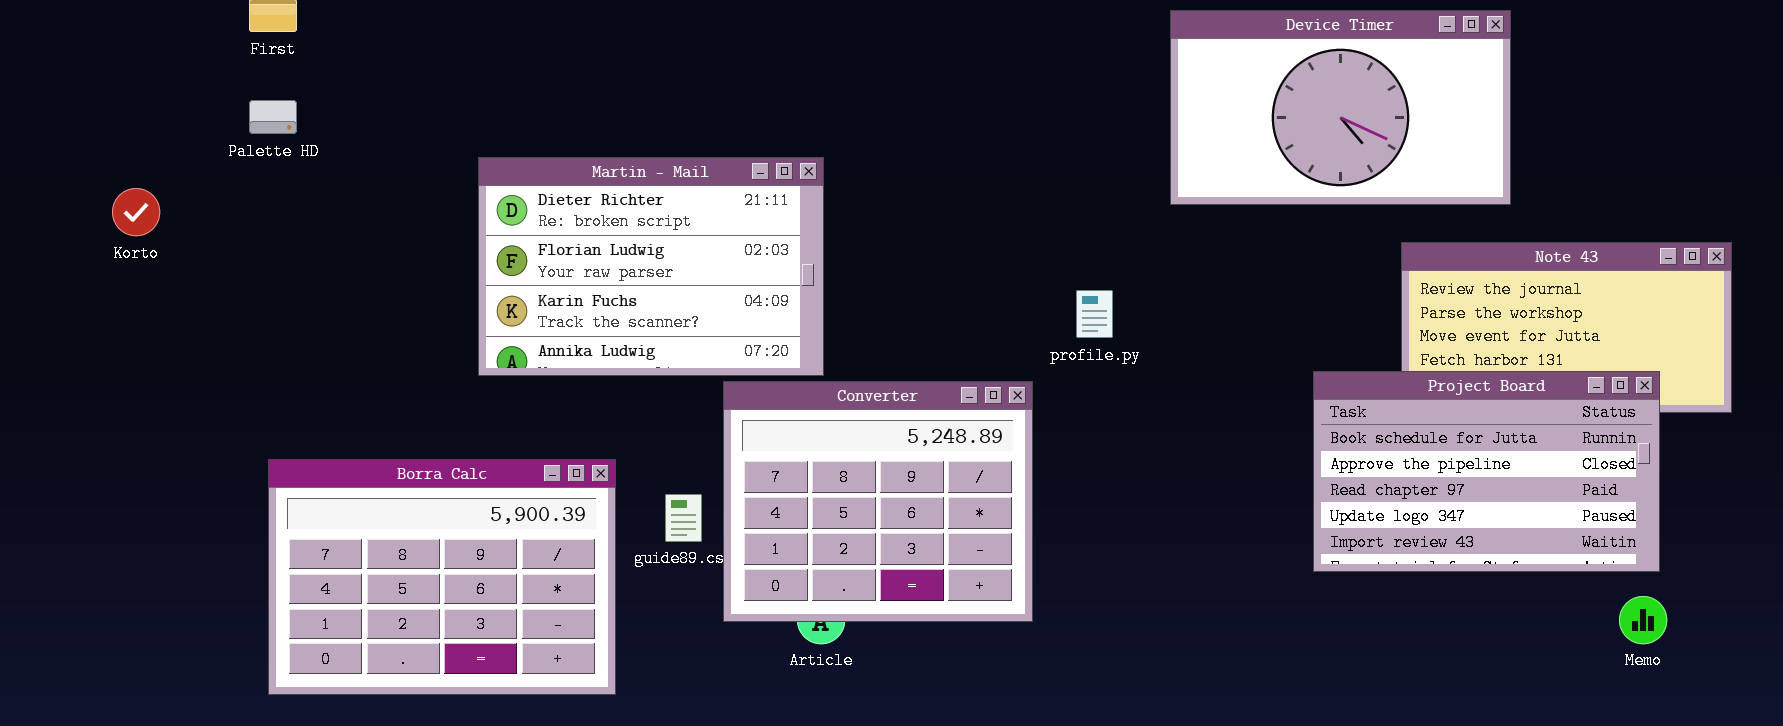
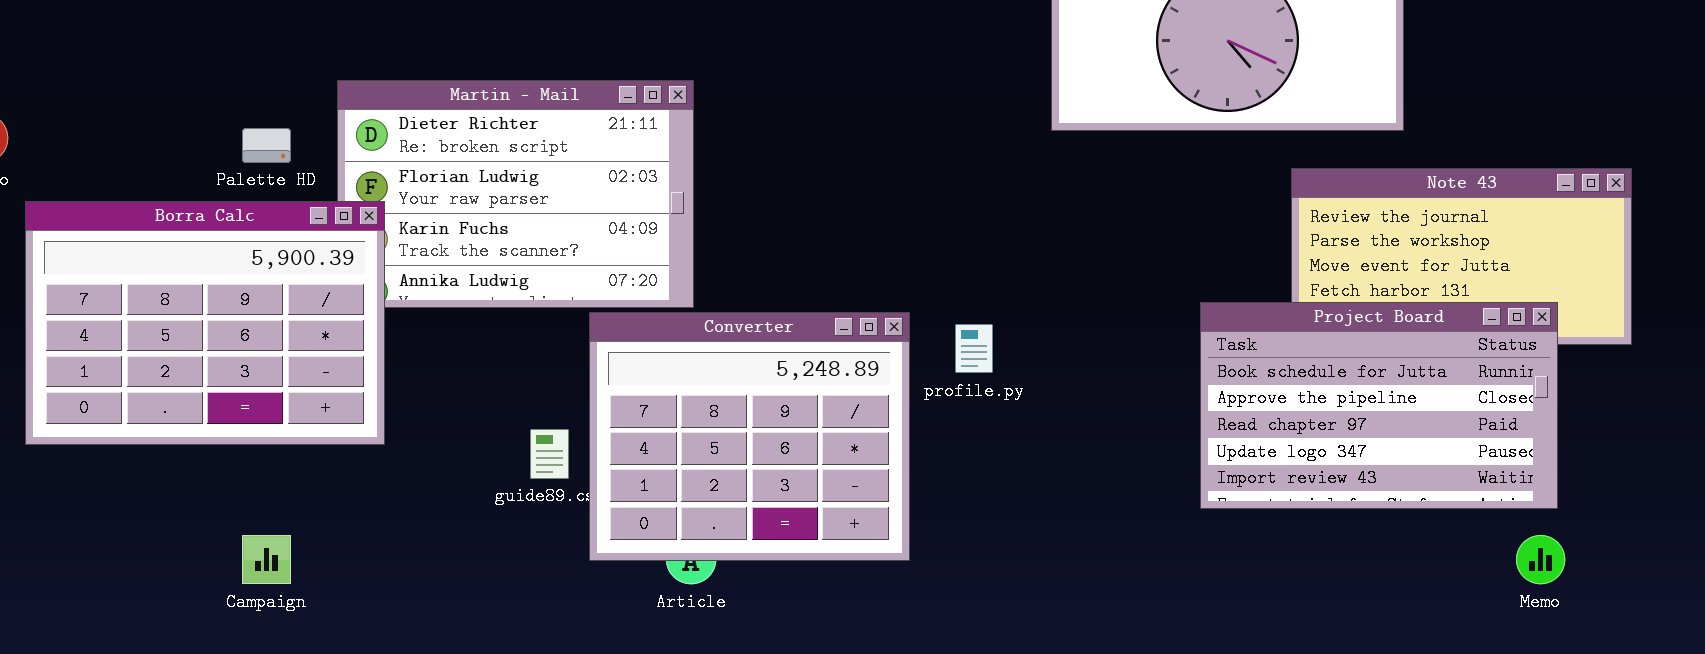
Palette HD: [249,100,297,134] -> [242,128,291,163], moved
profile.py: [1076,290,1113,338] -> [955,324,993,373], moved
Borra Calc: [268,459,616,695] -> [25,201,385,445], moved

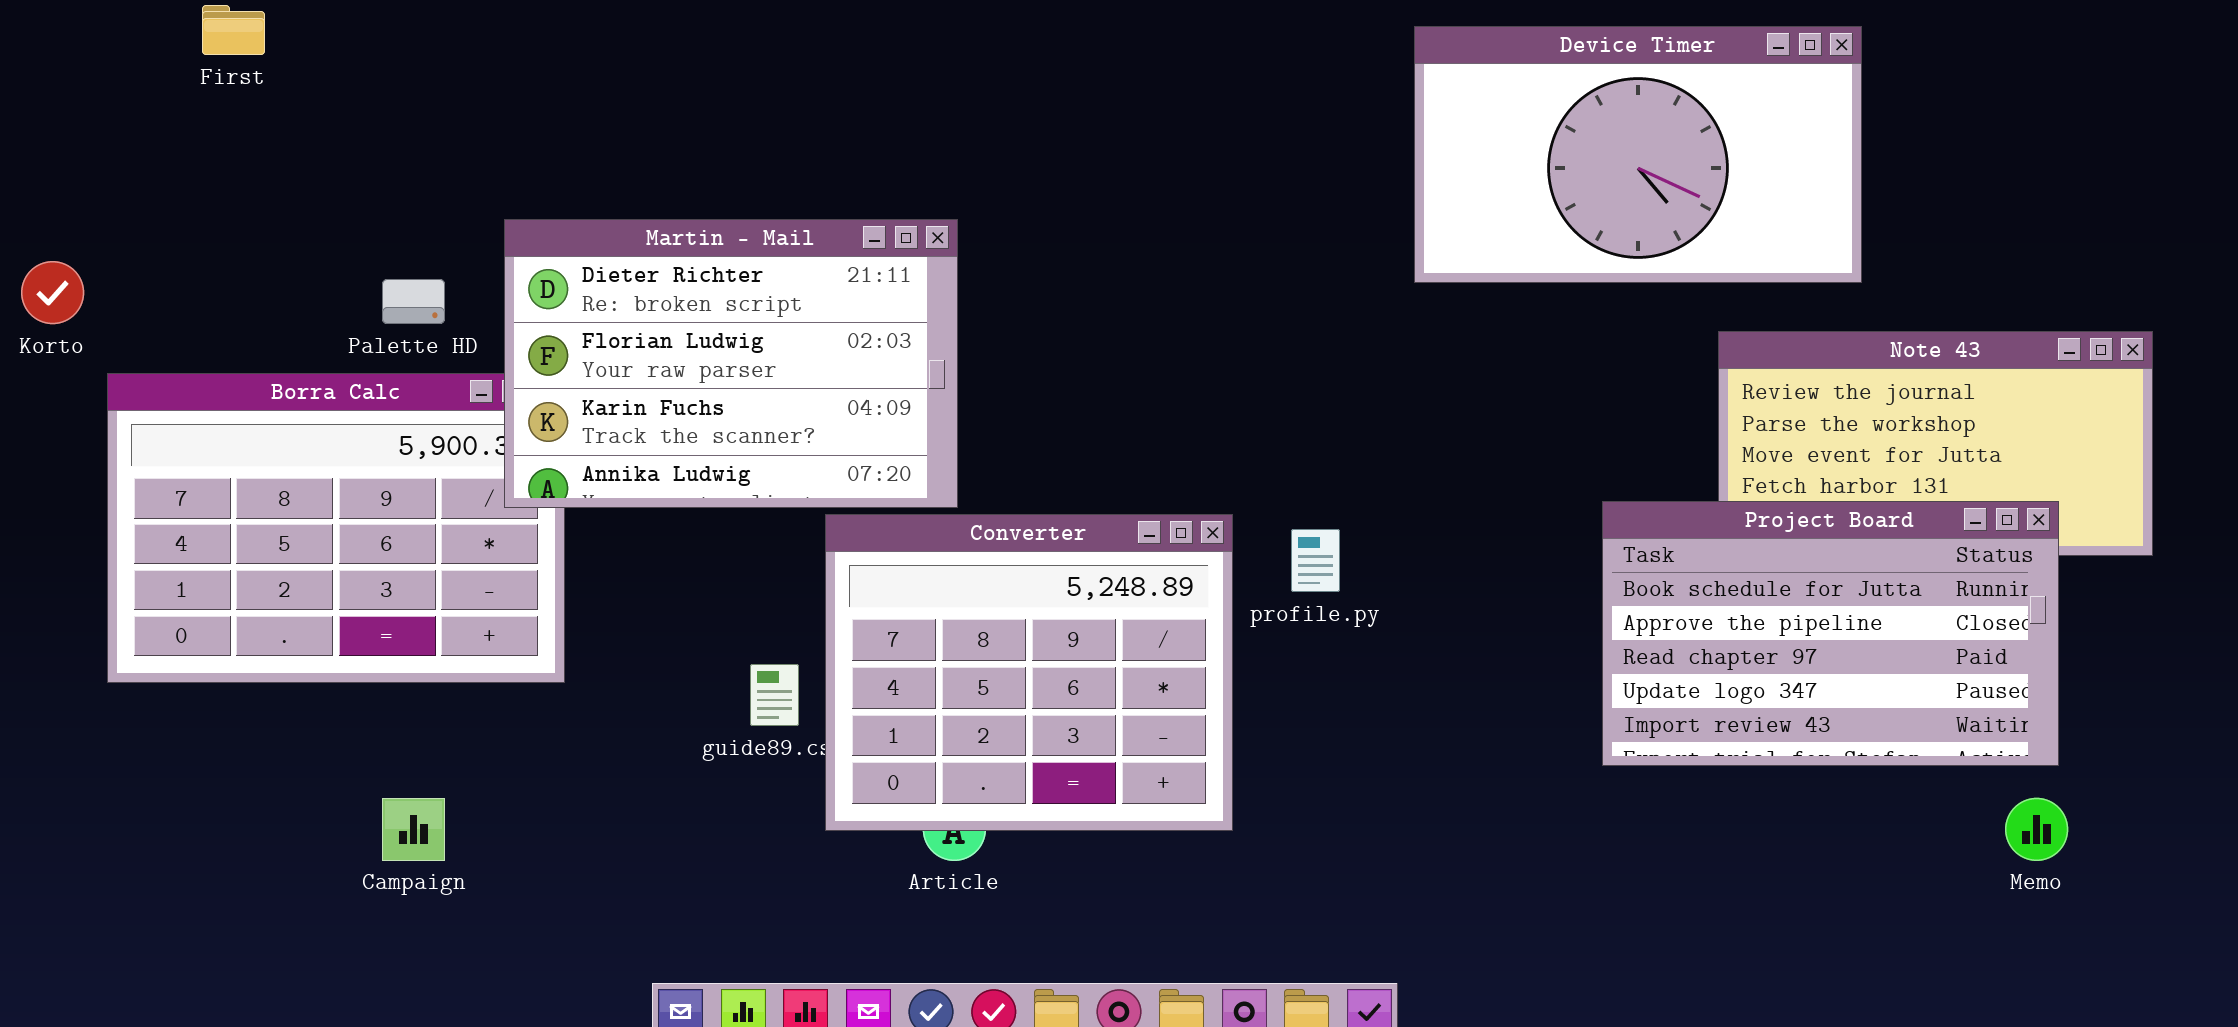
Martin - Mail: [337,80,694,308] -> [504,219,958,508], raised

